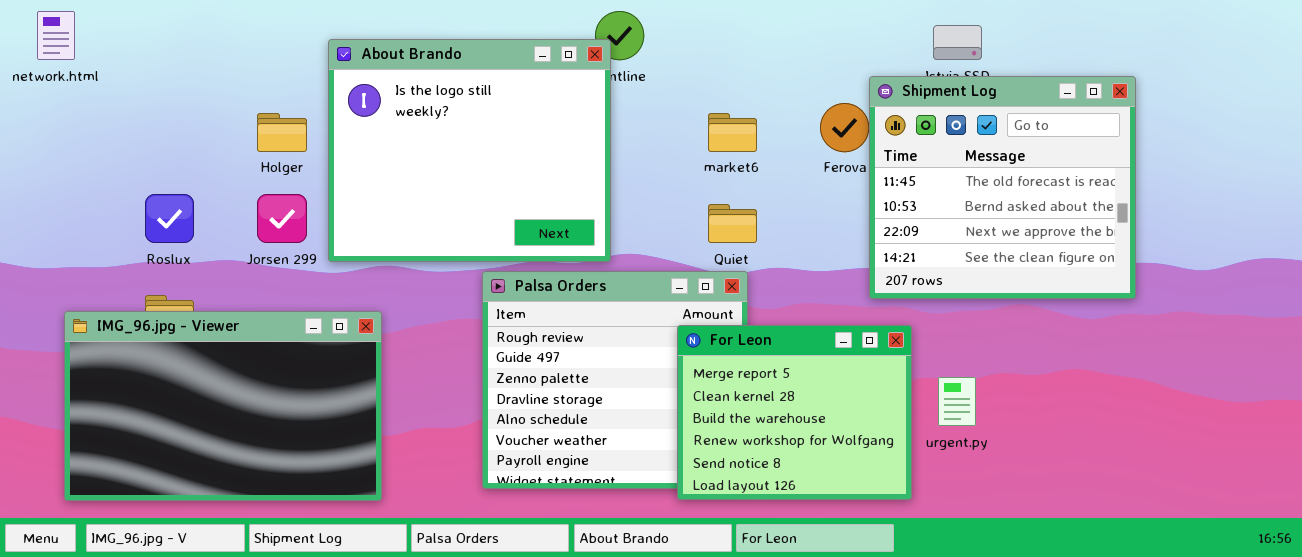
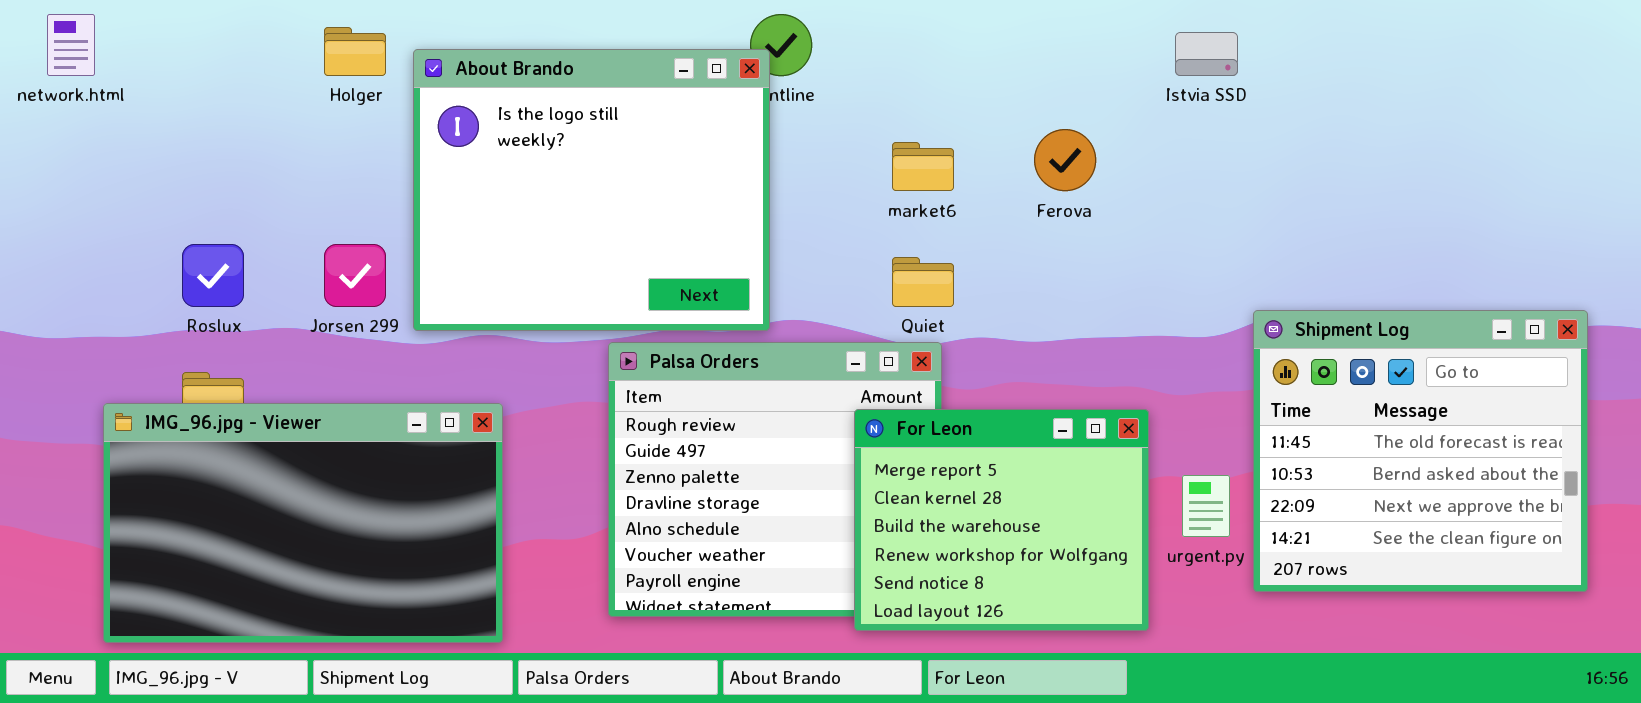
Shipment Log: [869,76,1136,299] -> [1253,310,1588,592], moved
Holger: [257,113,307,152] -> [324,27,386,76], moved
IMG_96.jpg - Viewer: [64,311,382,501] -> [103,403,503,643], moved

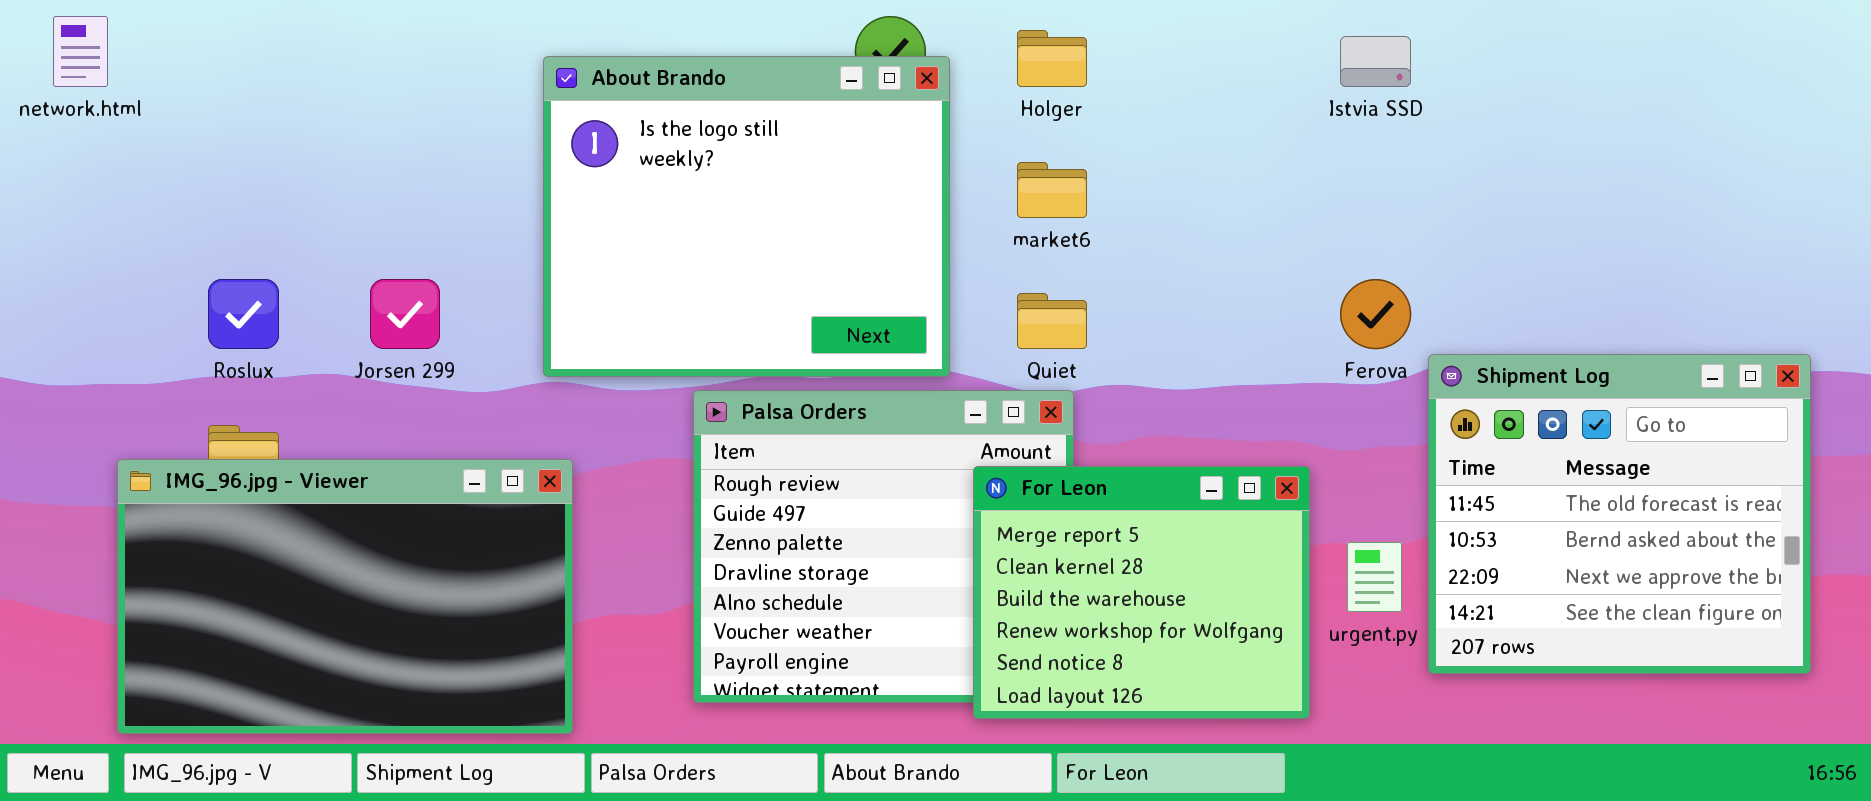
Holger: [324,27,386,76] -> [1017,30,1087,87], moved
About Brando: [413,49,770,331] -> [543,56,950,377], moved
Ferova: [1034,129,1096,191] -> [1340,279,1411,349], moved

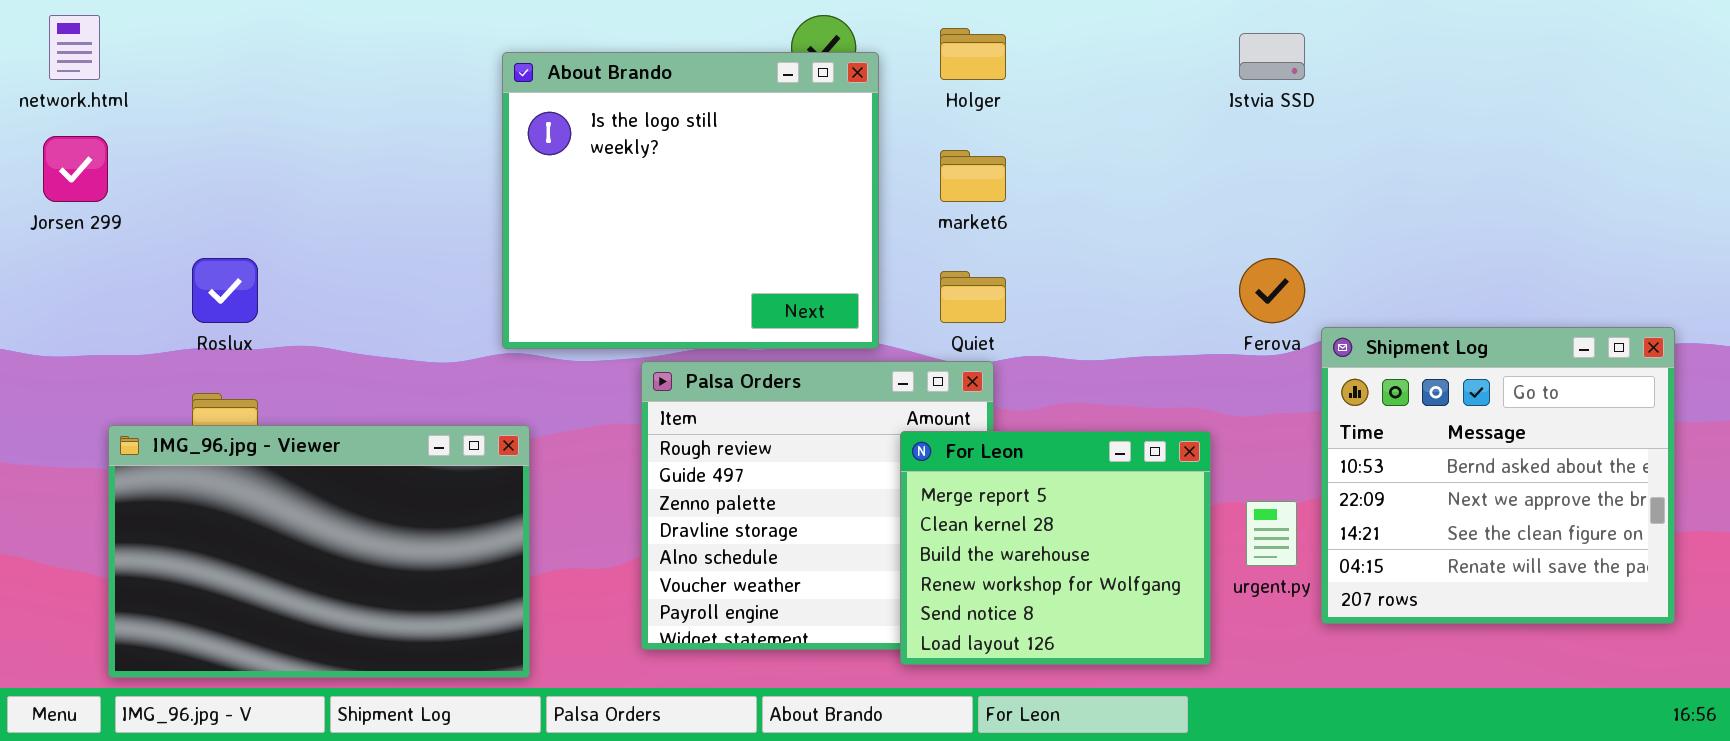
Jorsen 299: [370,279,440,349] -> [43,136,108,202], moved
Shipment Log: [1428,354,1811,674] -> [1321,327,1675,624], scrolled down 1 row

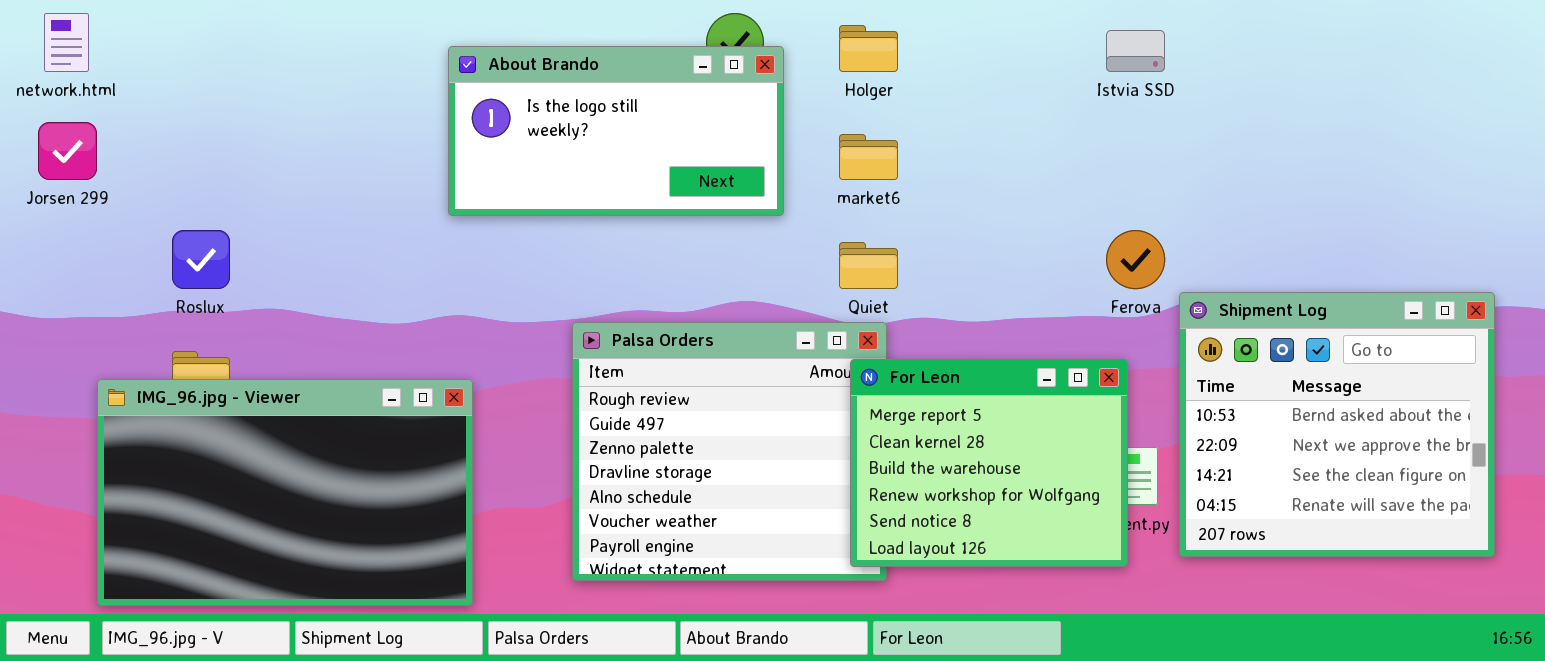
About Brando: [502,52,879,349] -> [448,46,784,216], resized
For Leon: [900,431,1211,665] -> [850,359,1128,567], moved

